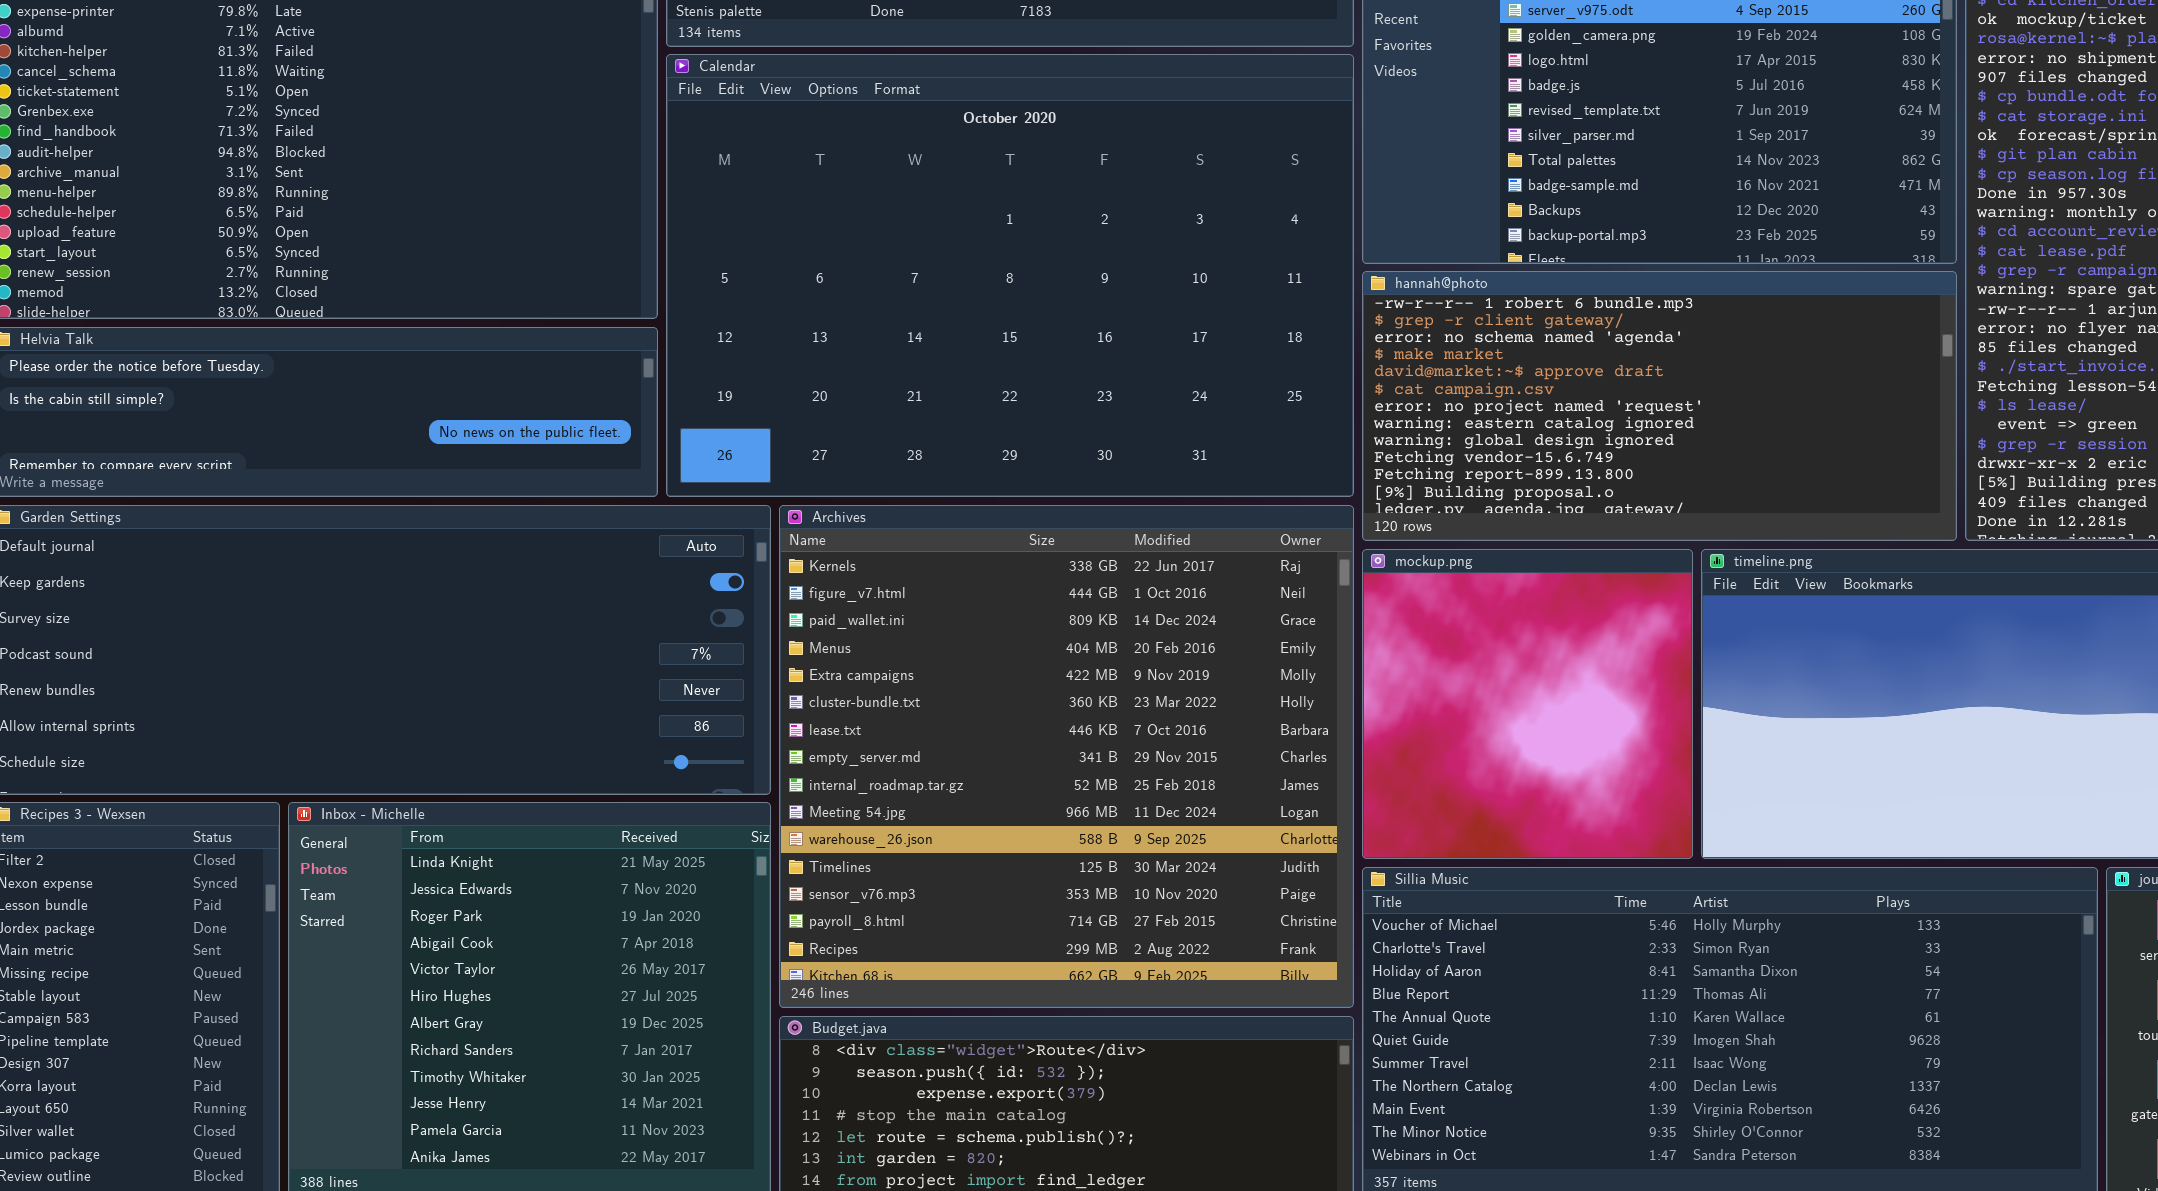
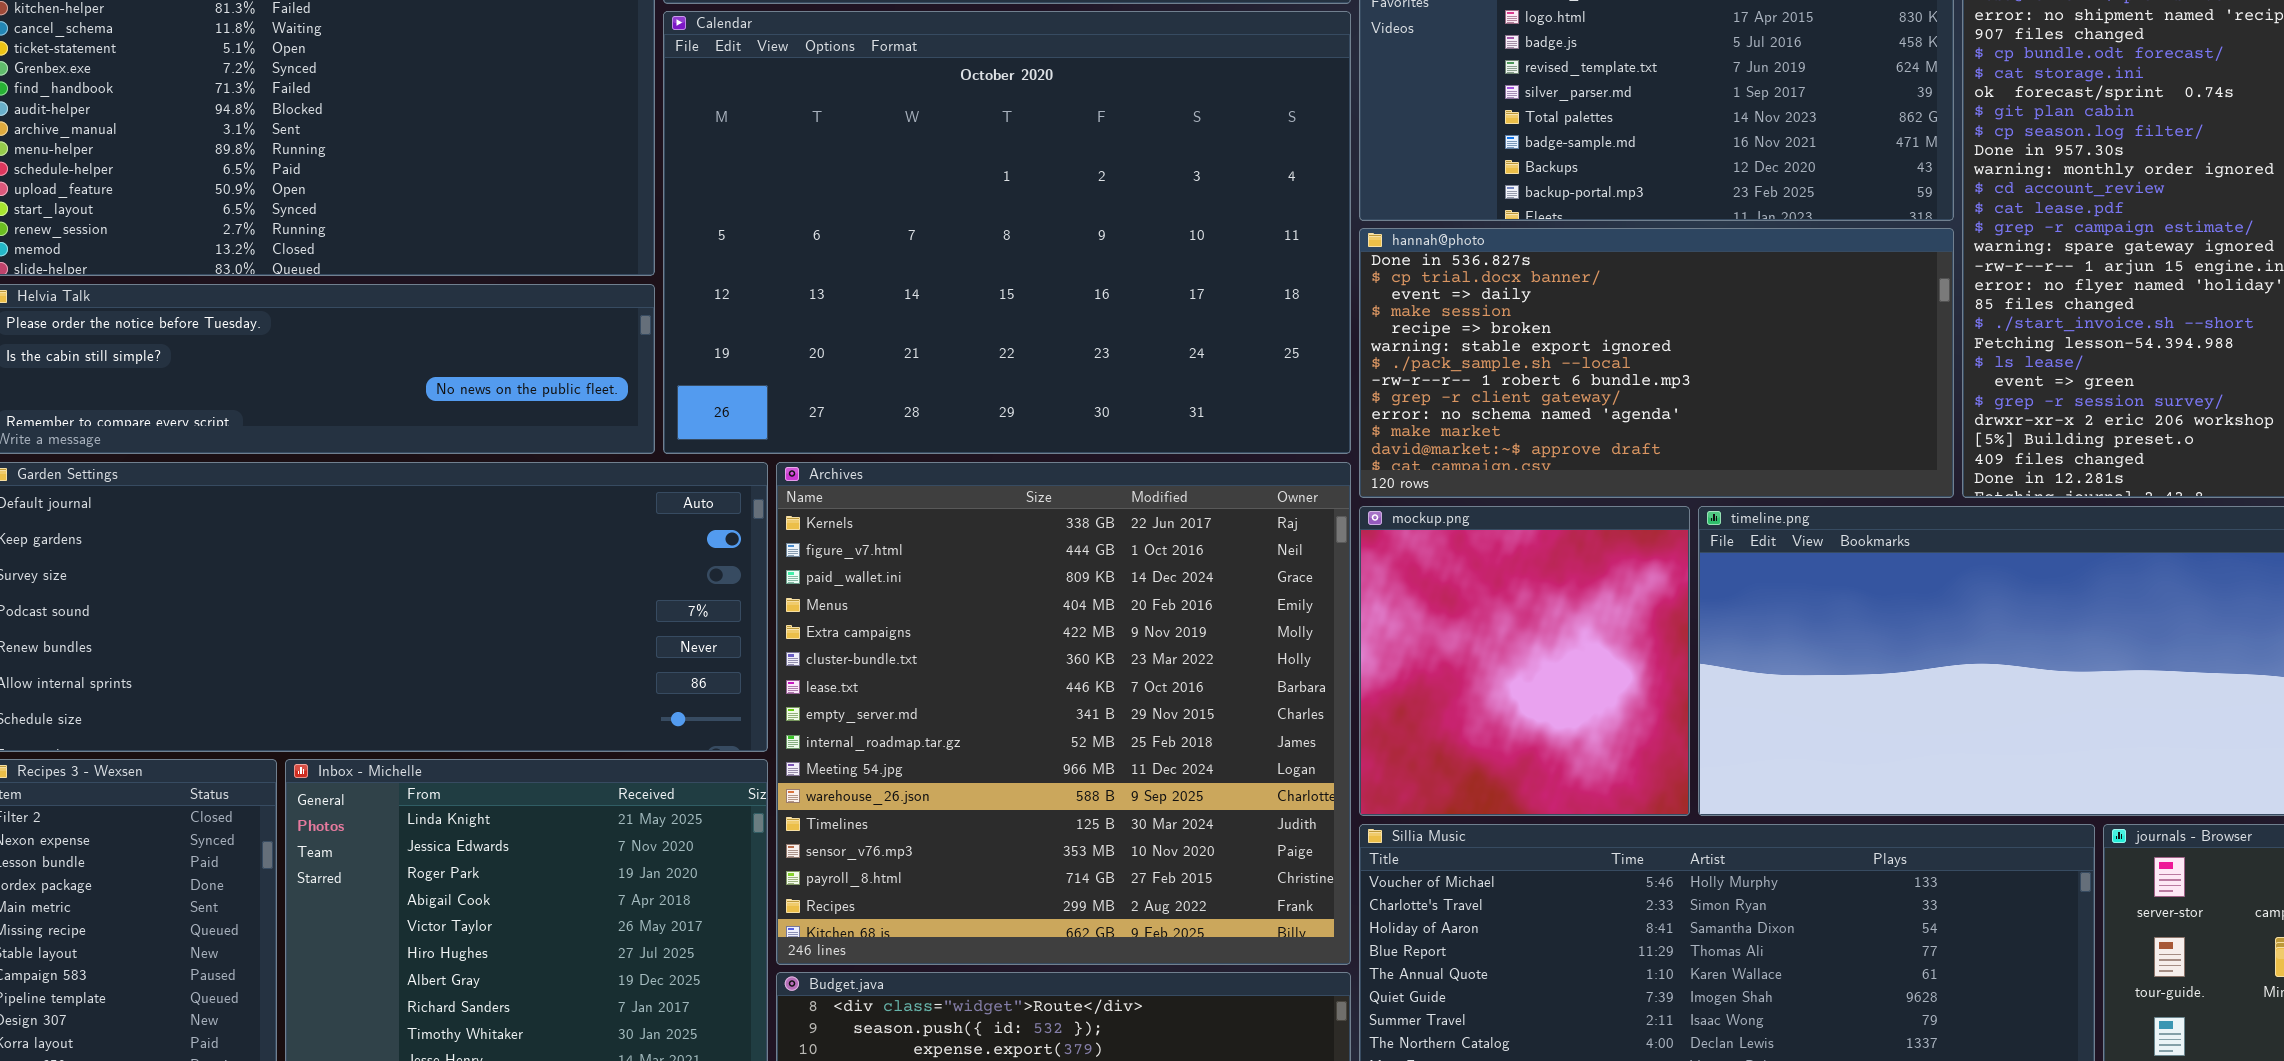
hannah@photo: [1362,271,1957,541] -> [1359,228,1954,498], scrolled up 7 rows

